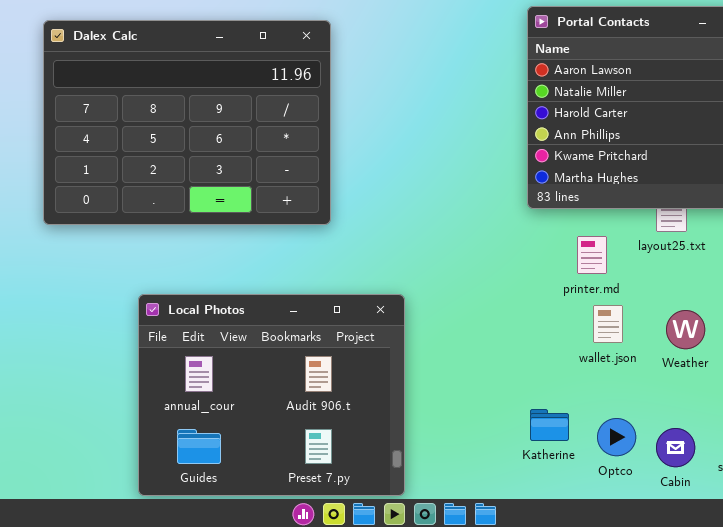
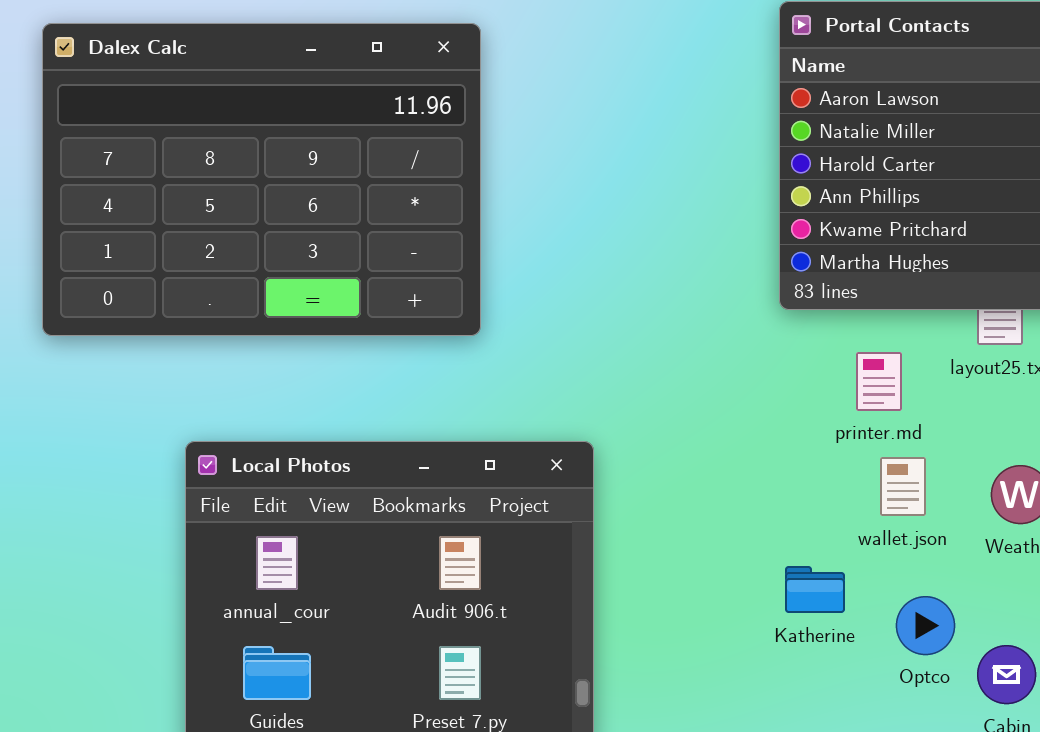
Katherine: [530,409,569,441] -> [785,566,845,613], moved
Optco: [597,418,636,456] -> [896,596,955,655], moved

